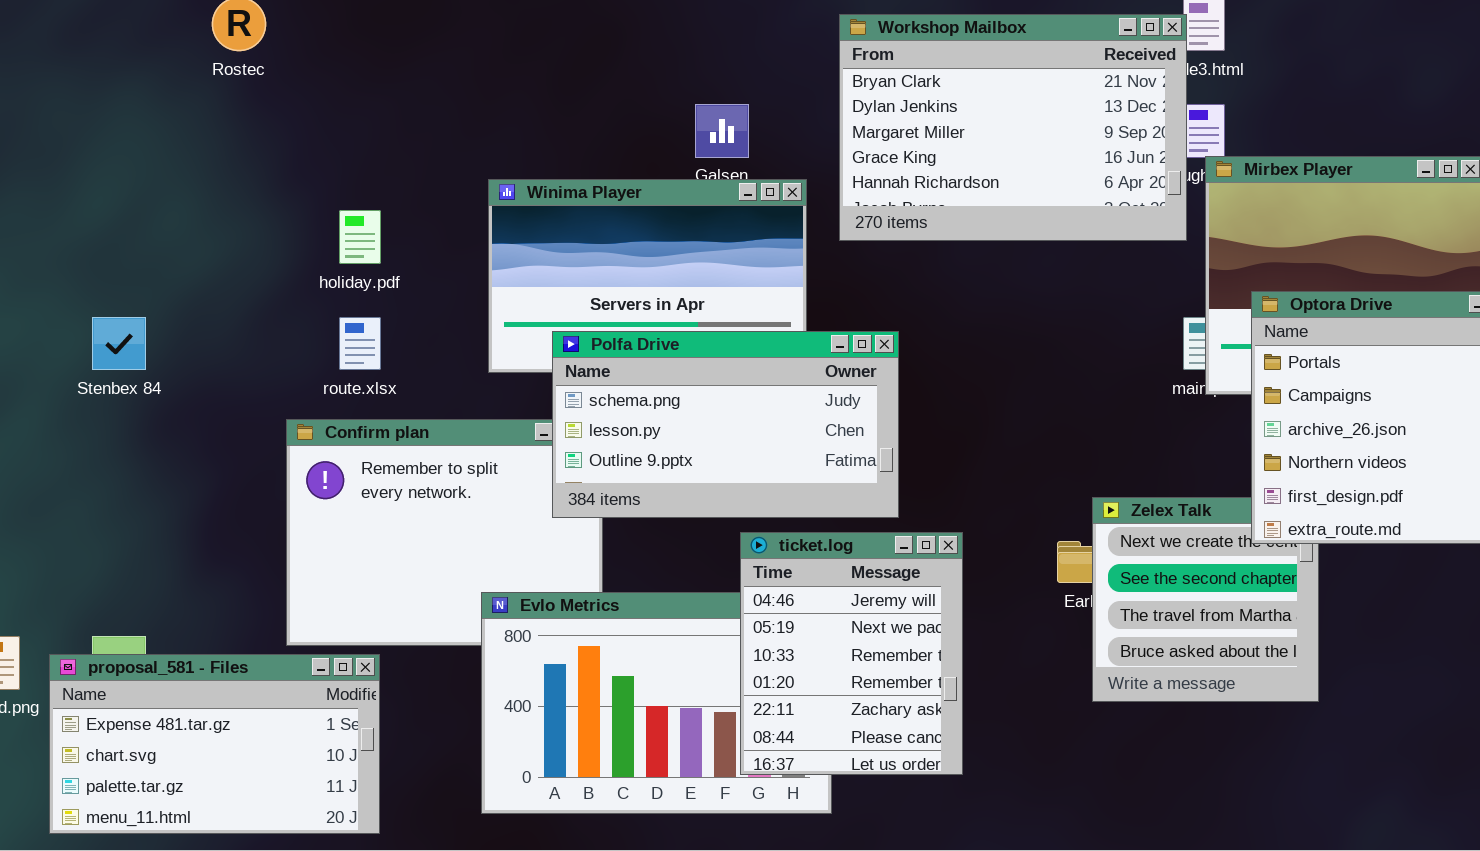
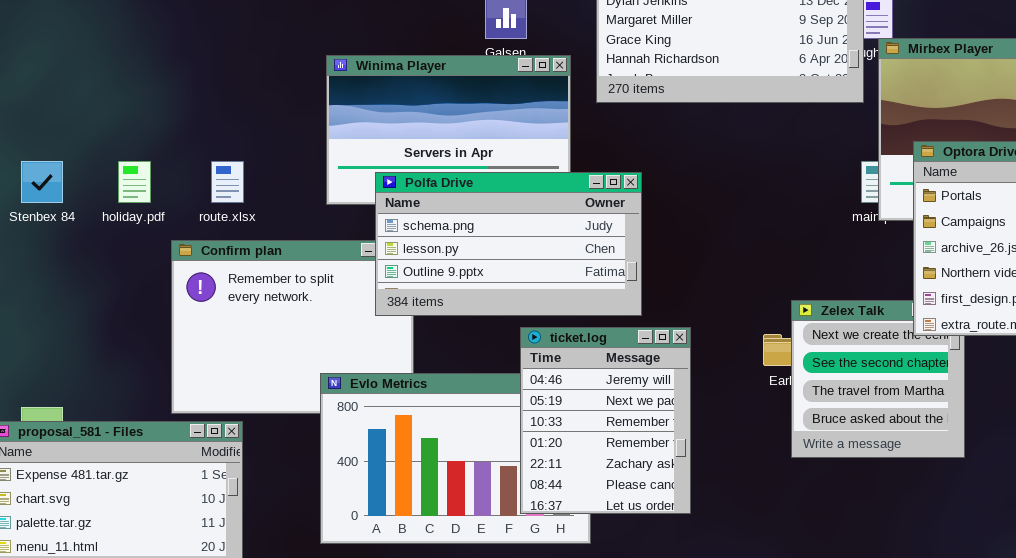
holiday.pdf: [339,210,381,264] -> [118,161,151,203], moved

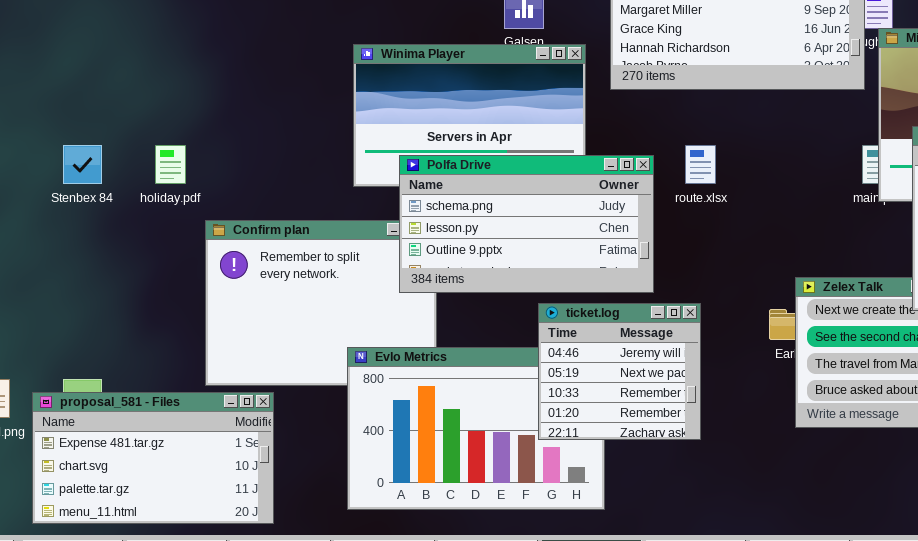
route.xlsx: [211,161,244,203] -> [685,145,716,184], moved
ticket.log: [520,327,691,514] -> [538,303,701,440], resized

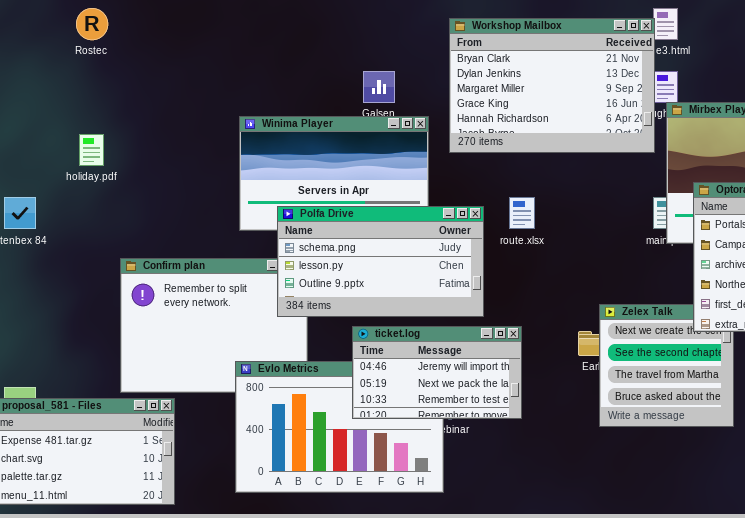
holiday.pdf: [155,145,186,184] -> [79,134,104,166], moved
ticket.log: [538,303,701,440] -> [352,326,522,419], resized

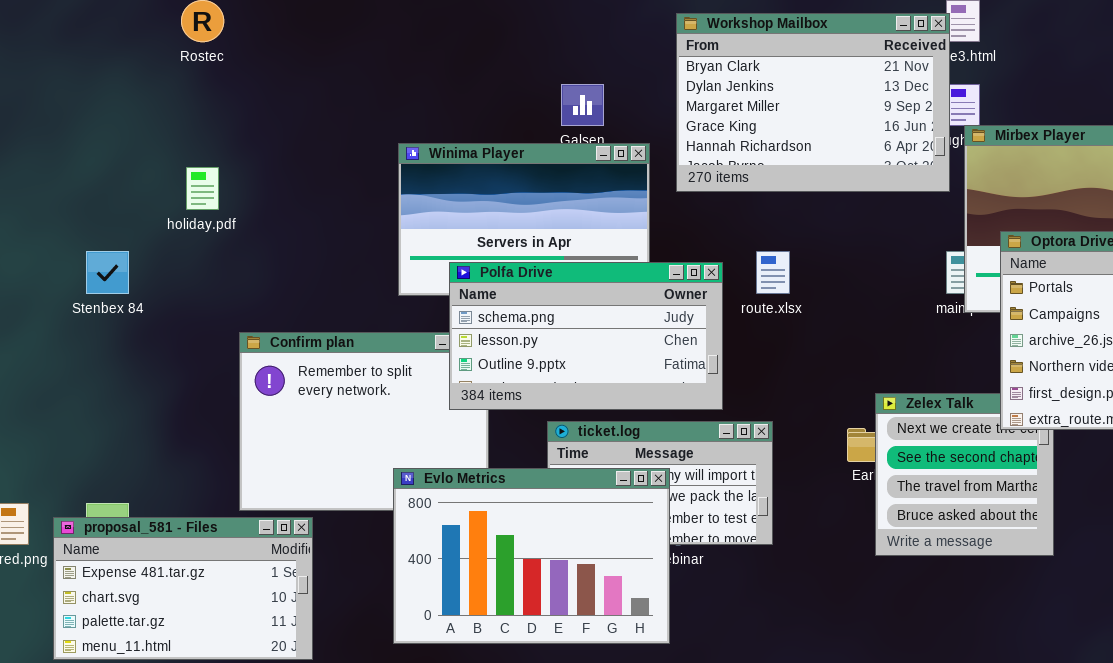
Evlo Metrics: [235,361,444,493] -> [393,468,670,644], raised

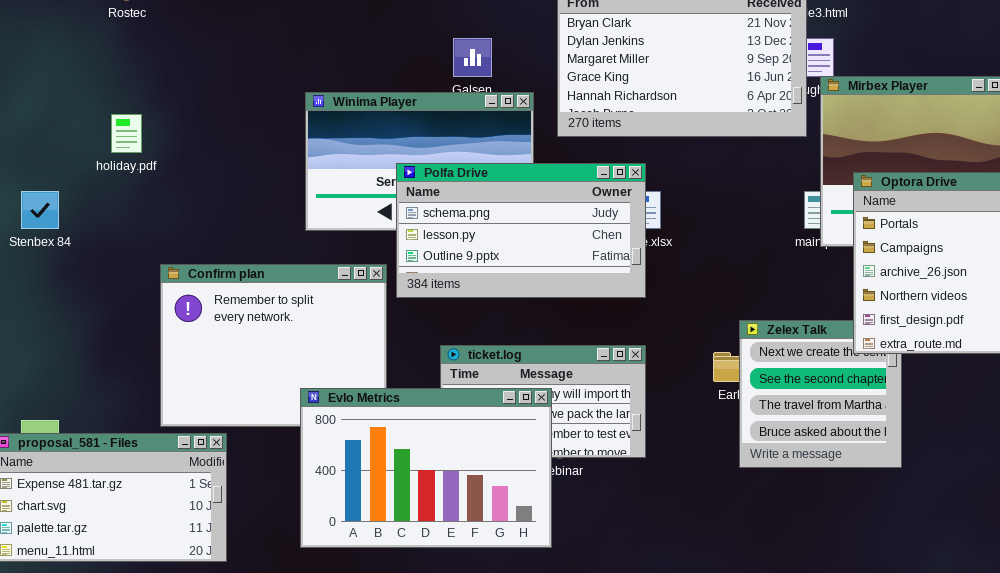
Polfa Drive: [449,262,723,410] -> [396,163,646,298], moved

